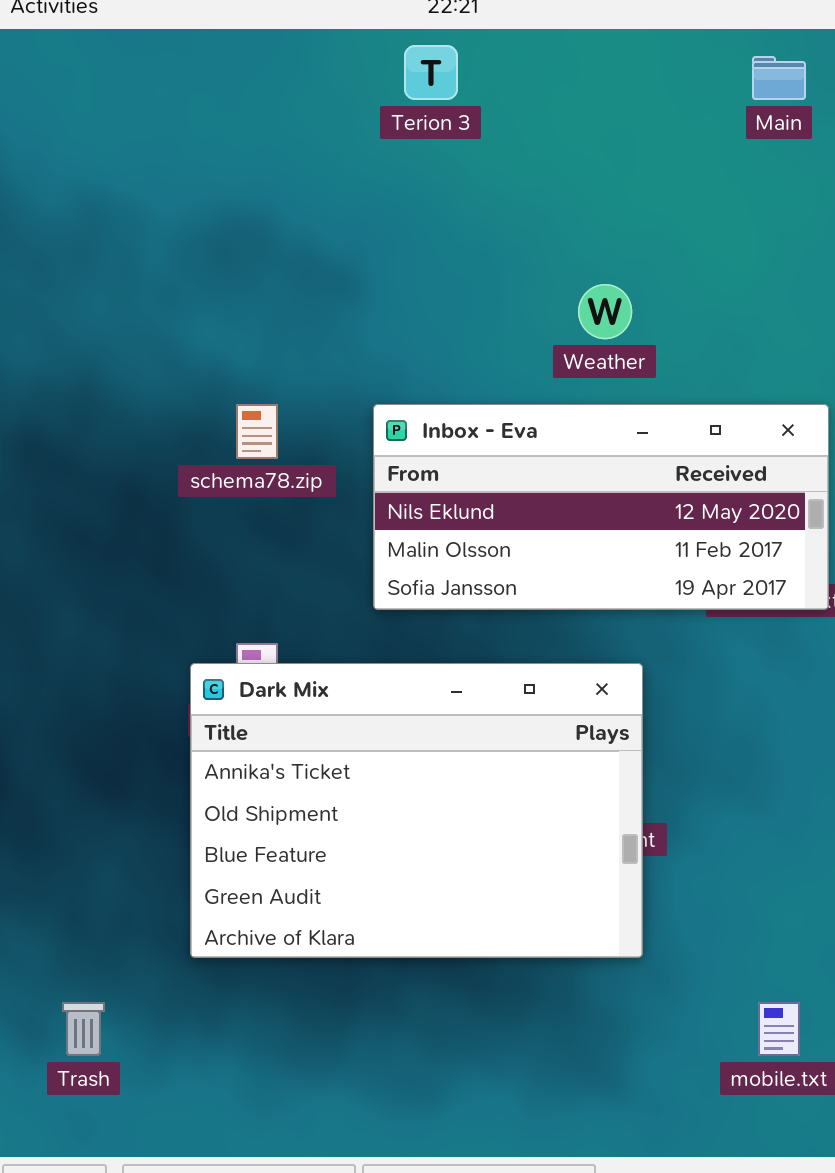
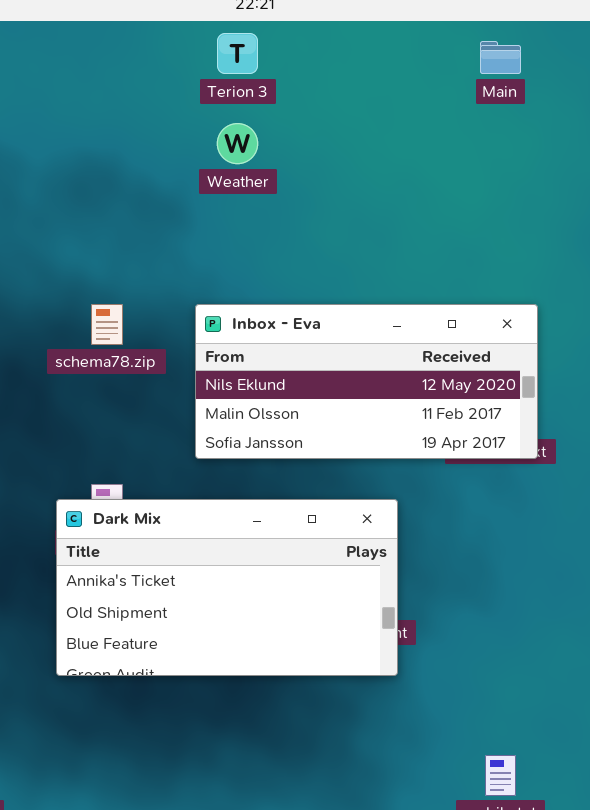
Weather: [578,284,632,339] -> [217,123,258,164], moved
Dark Mix: [190,663,643,958] -> [56,499,398,676], resized

